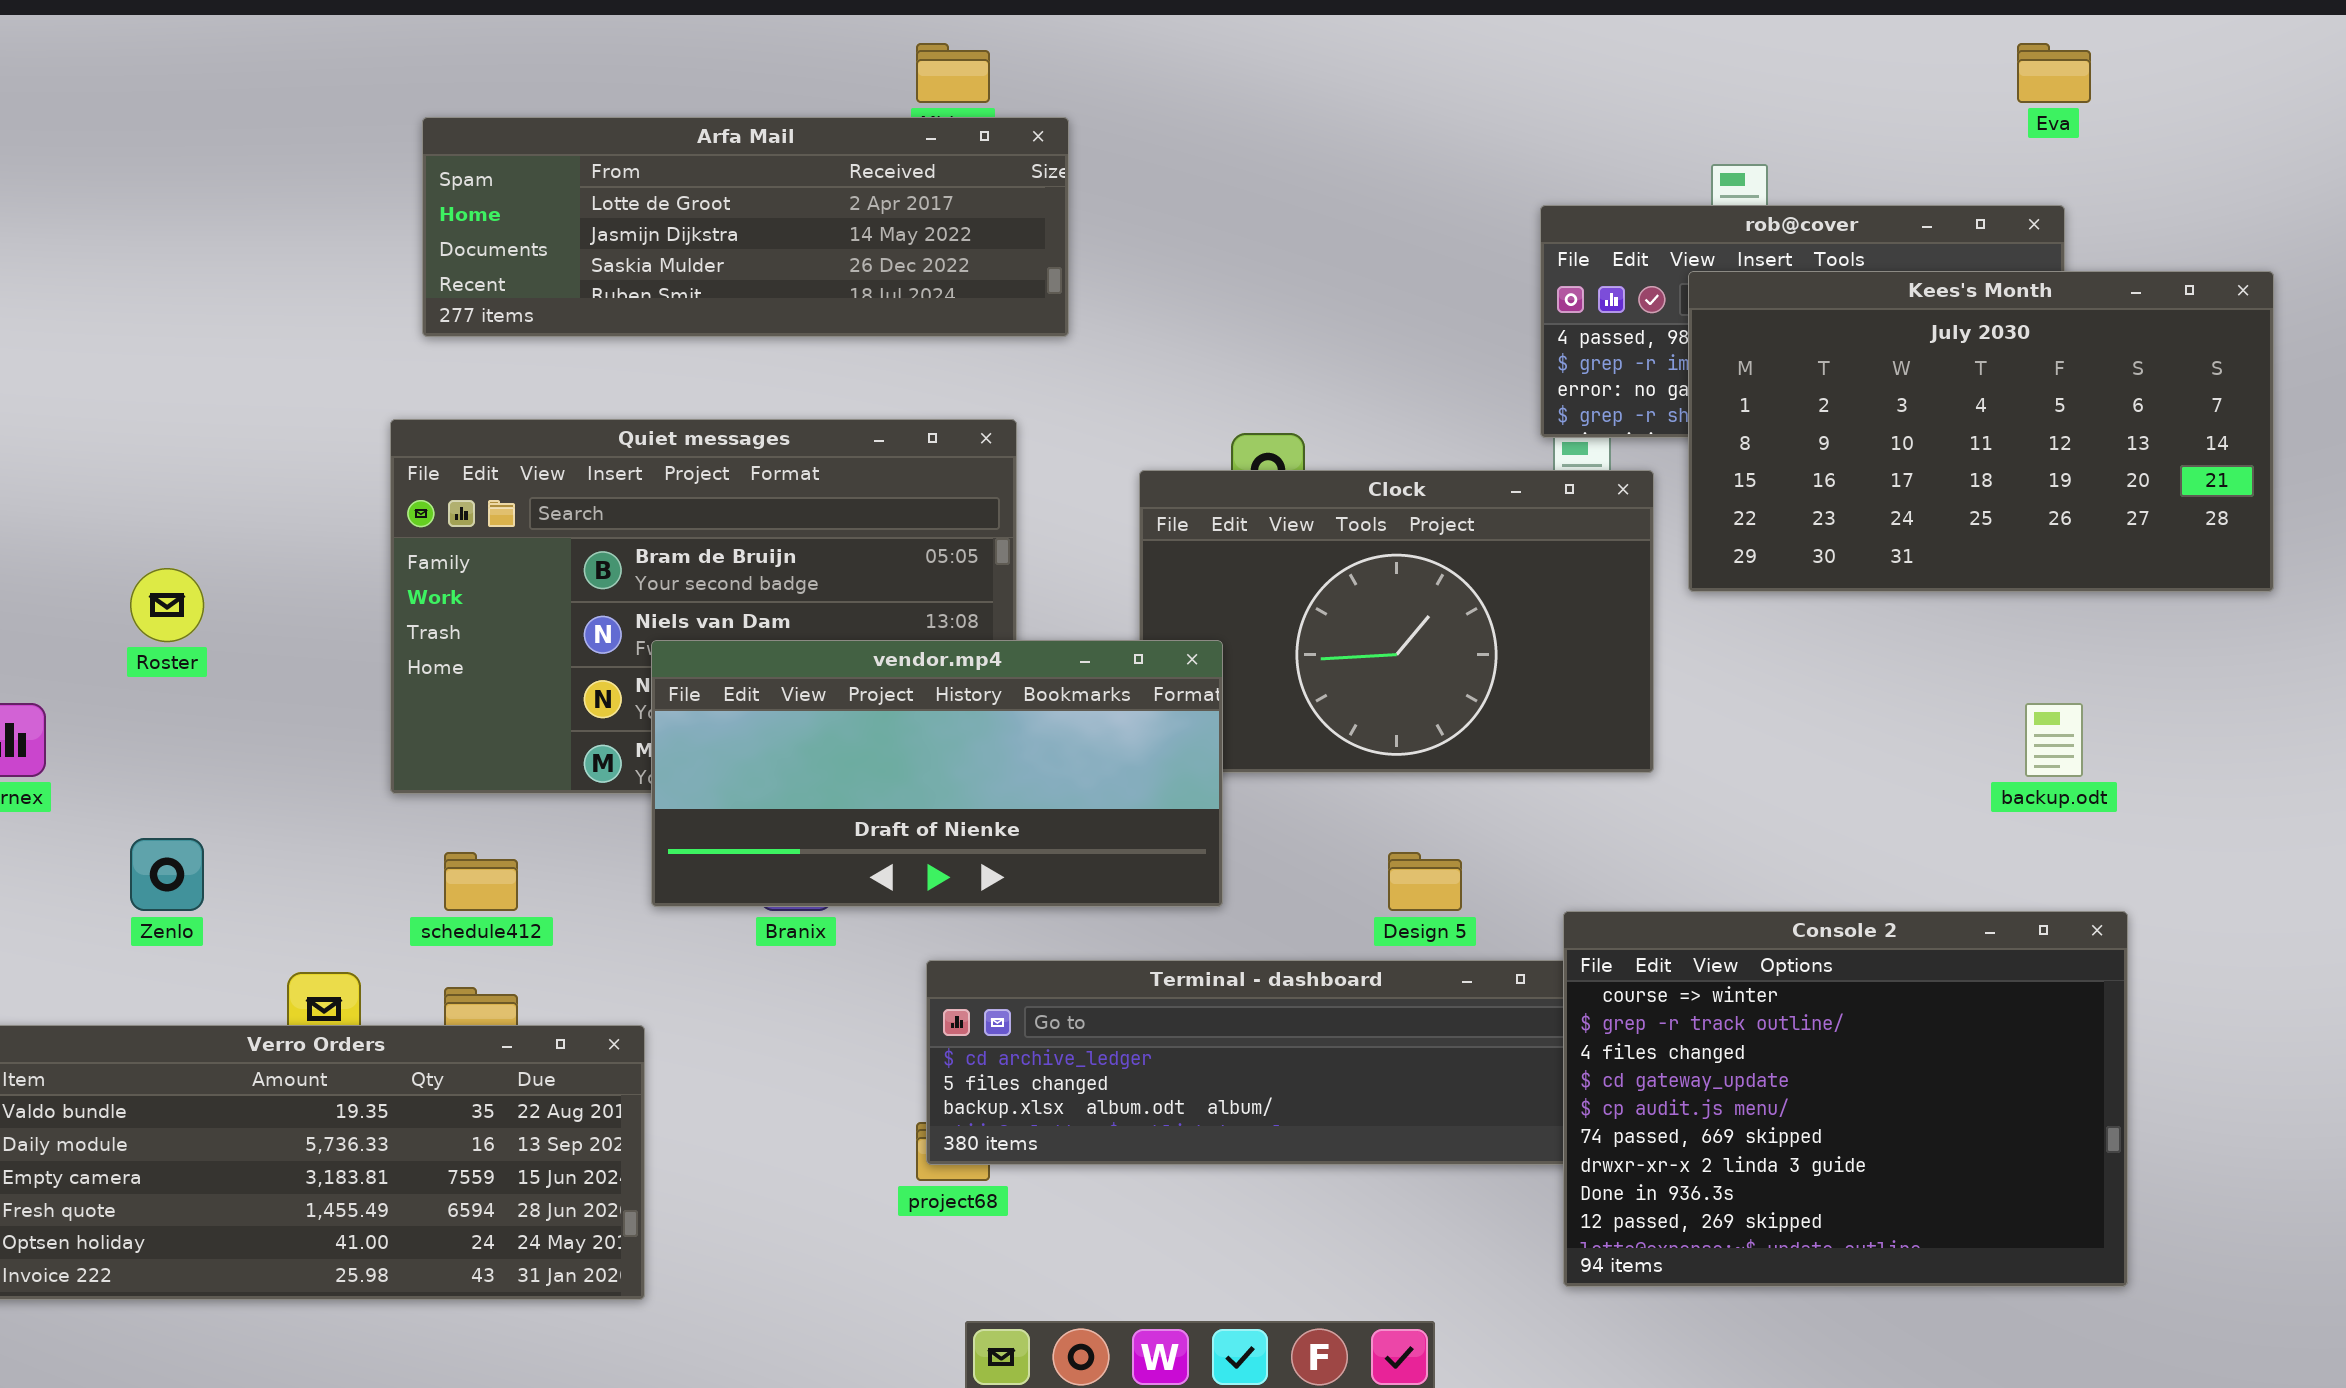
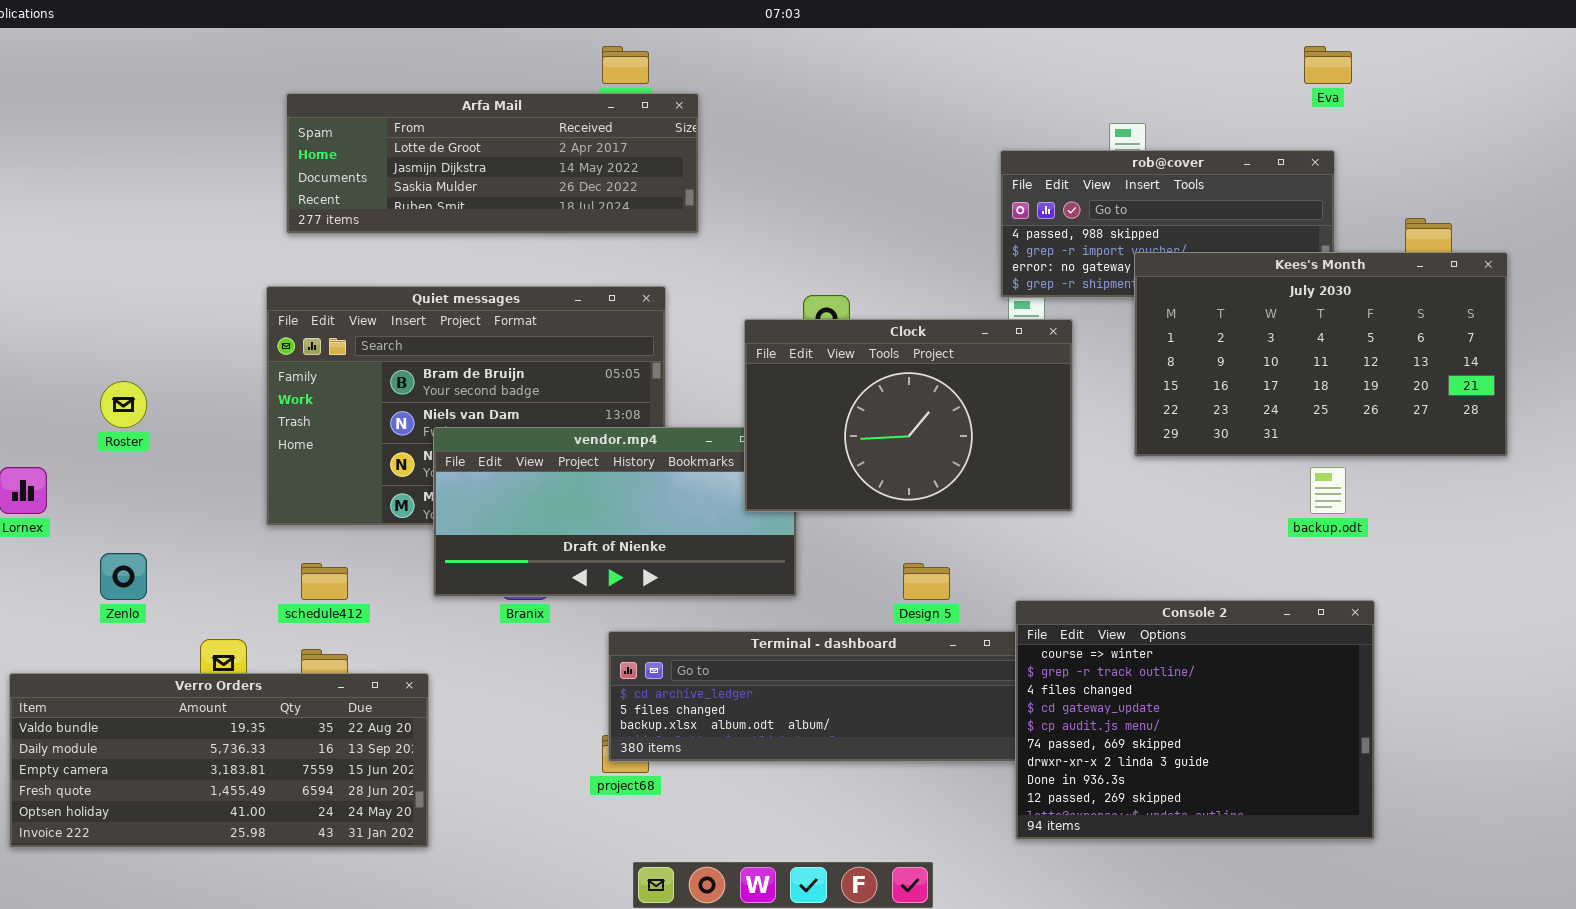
Kees's Month: [1688,271,2274,592] -> [1134,252,1508,457], moved
Clock: [1139,470,1654,773] -> [744,319,1073,512], raised

